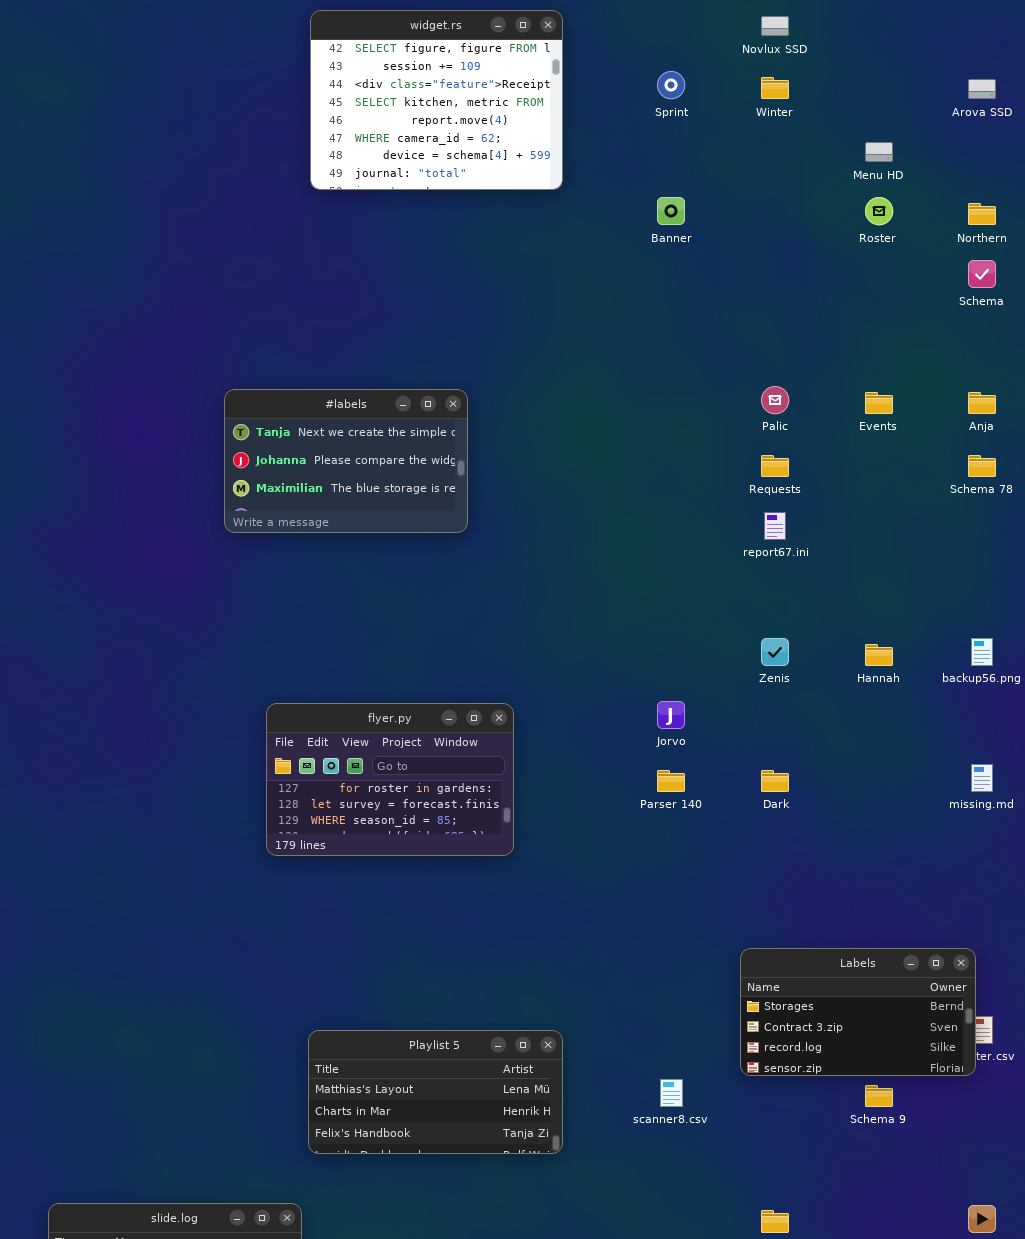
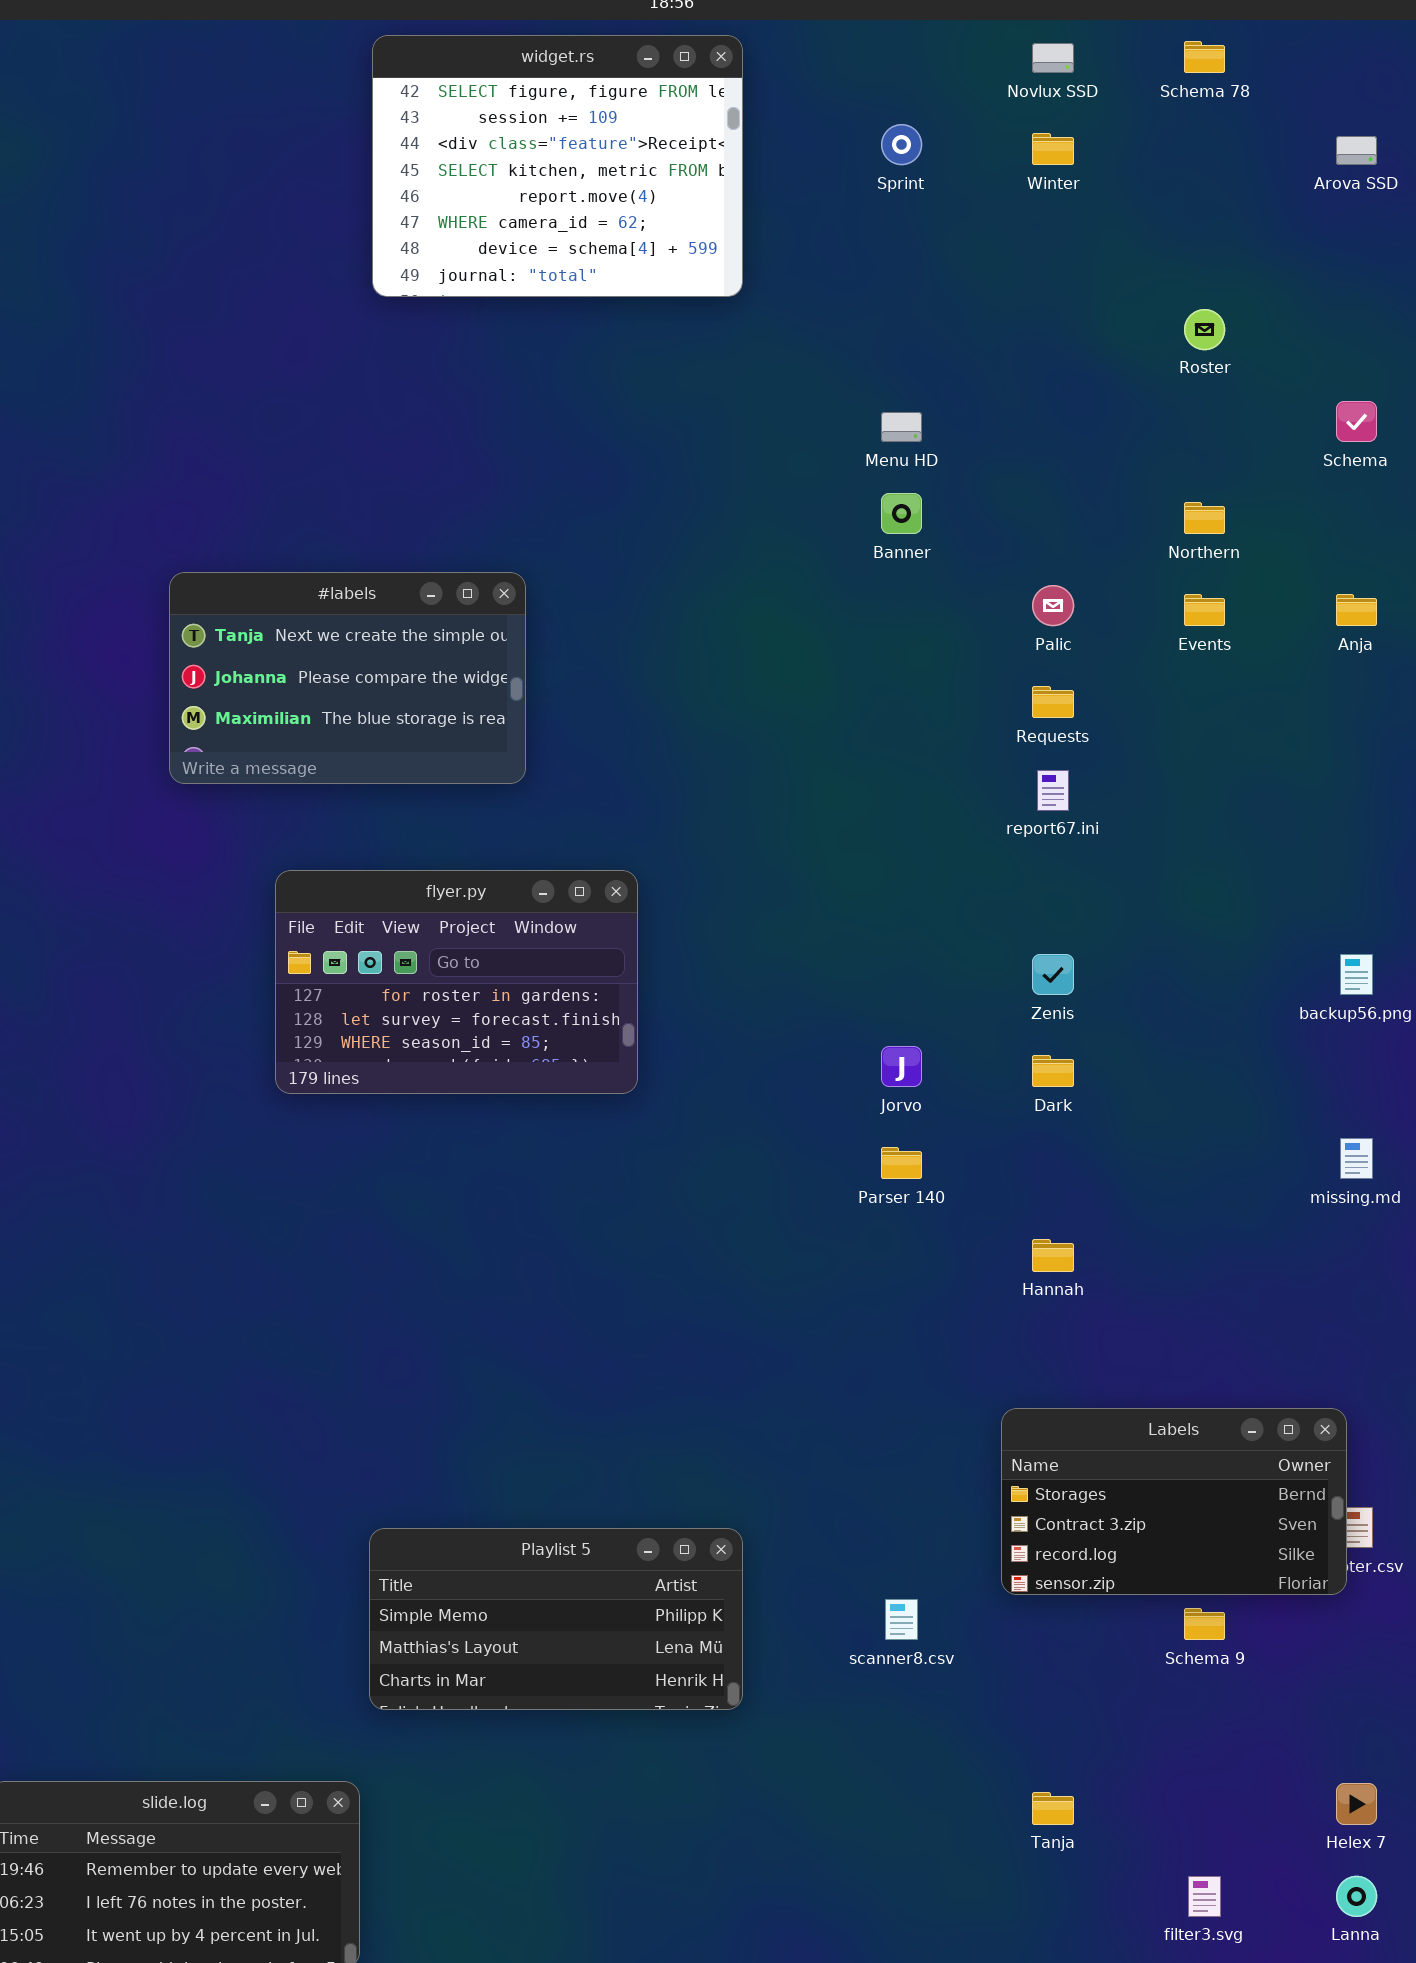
Menu HD: [865,142,893,162] -> [881,412,922,442], moved
Banner: [657,197,685,225] -> [881,493,922,534], moved
Northern: [968,203,996,225] -> [1184,502,1225,534], moved
#labels: [224,389,468,533] -> [169,572,526,784], moved
Schema 78: [968,455,996,477] -> [1184,41,1225,73], moved
Hannah: [865,644,893,666] -> [1032,1239,1074,1272], moved
flyer.py: [266,703,514,856] -> [275,870,638,1094], moved
Dark: [761,770,789,792] -> [1032,1055,1074,1087], moved
Playlist 5: [308,1030,563,1154] -> [369,1528,743,1710], scrolled up 1 row

